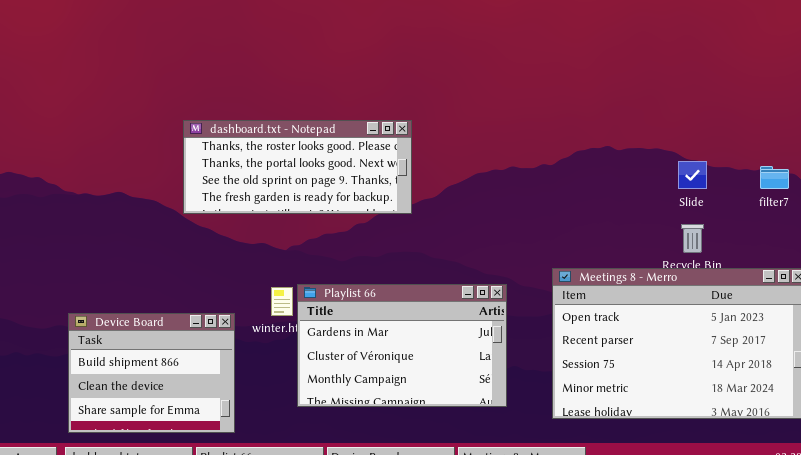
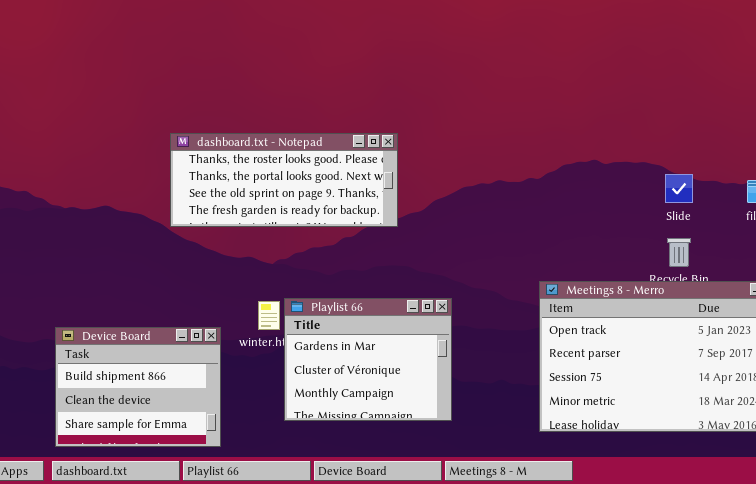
Playlist 66: [297,284,507,407] -> [284,298,452,421], resized

